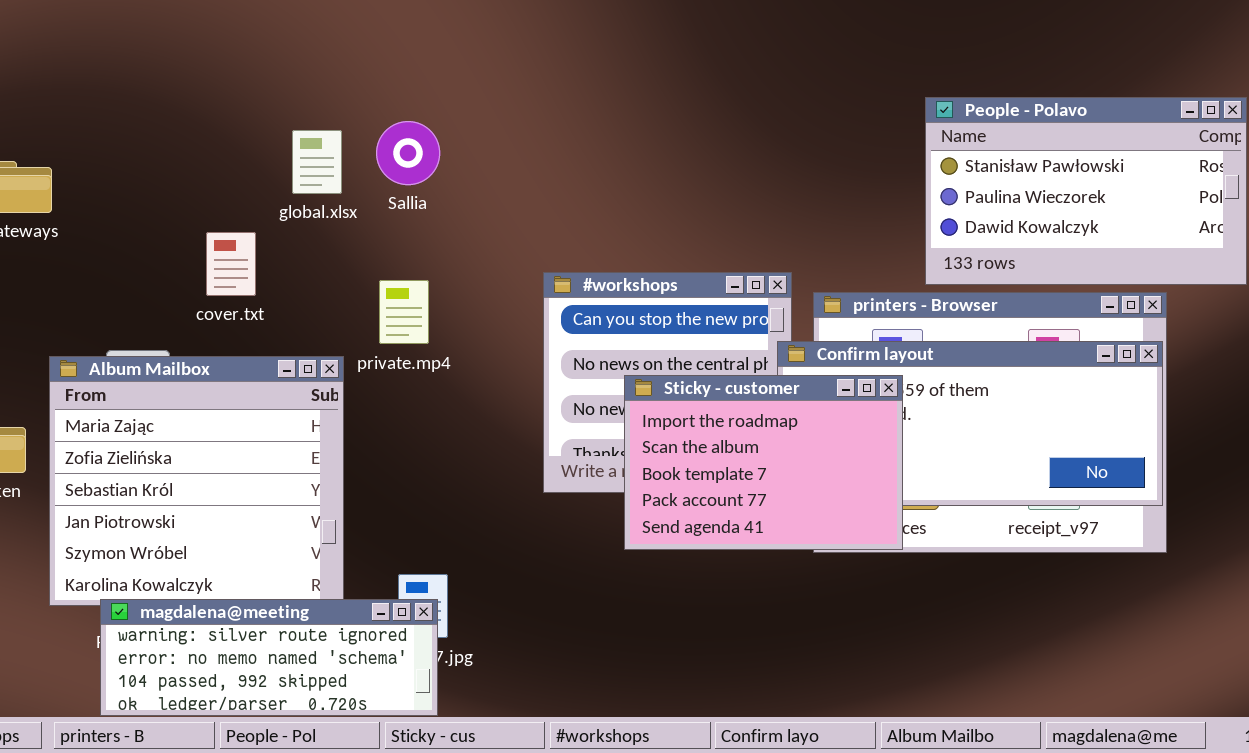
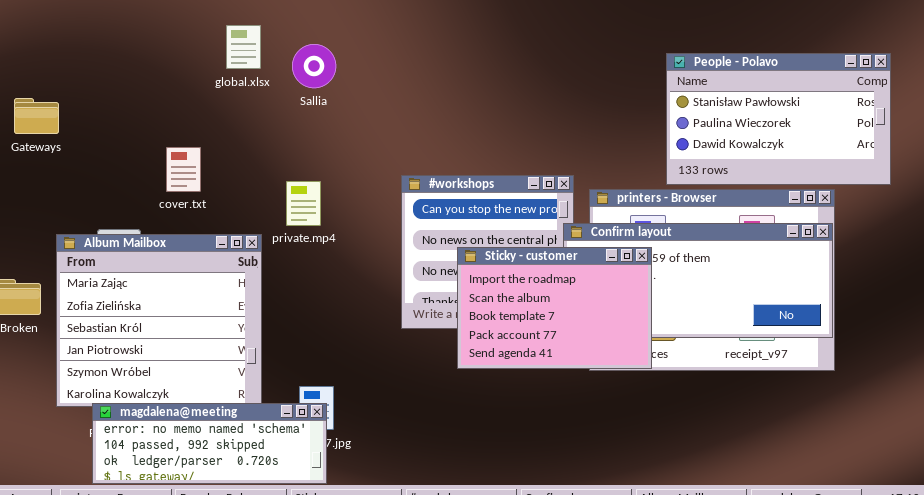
Sallia: [376,121,440,185] -> [292,44,336,88], moved
global.xlsx: [292,130,342,194] -> [226,25,261,69], moved
magdalena@meeting: [100,599,438,716] -> [92,403,327,484], scrolled down 1 row

